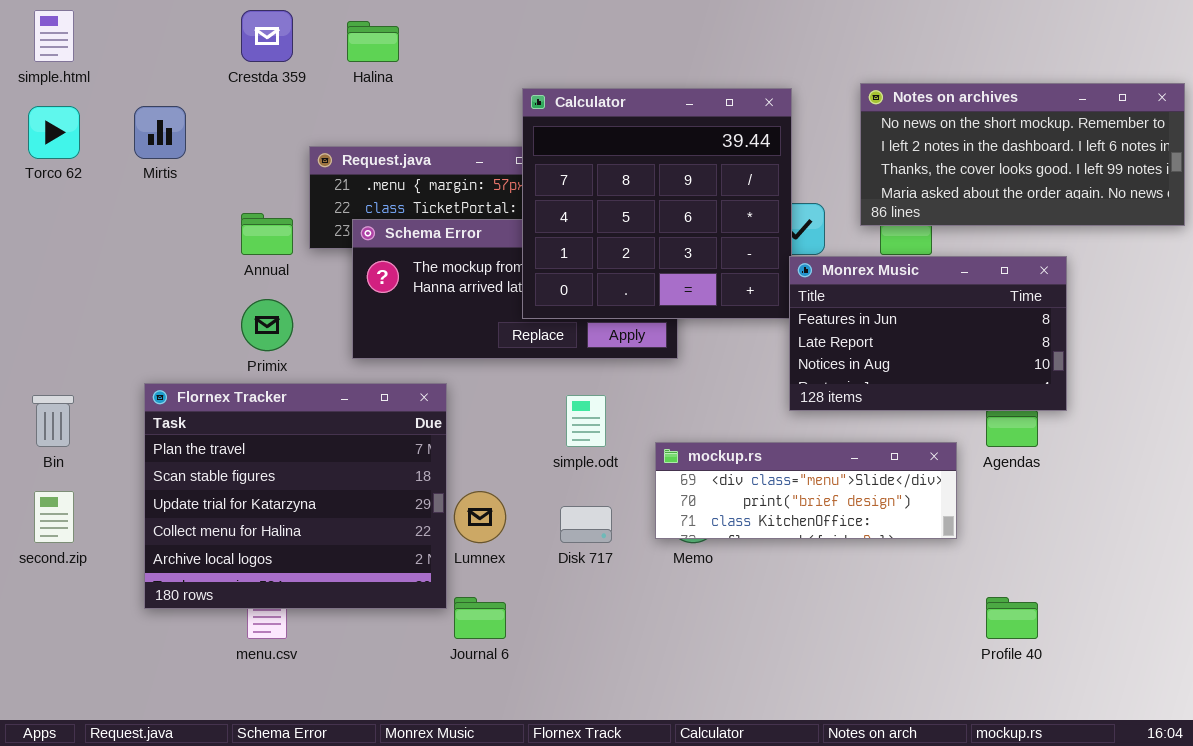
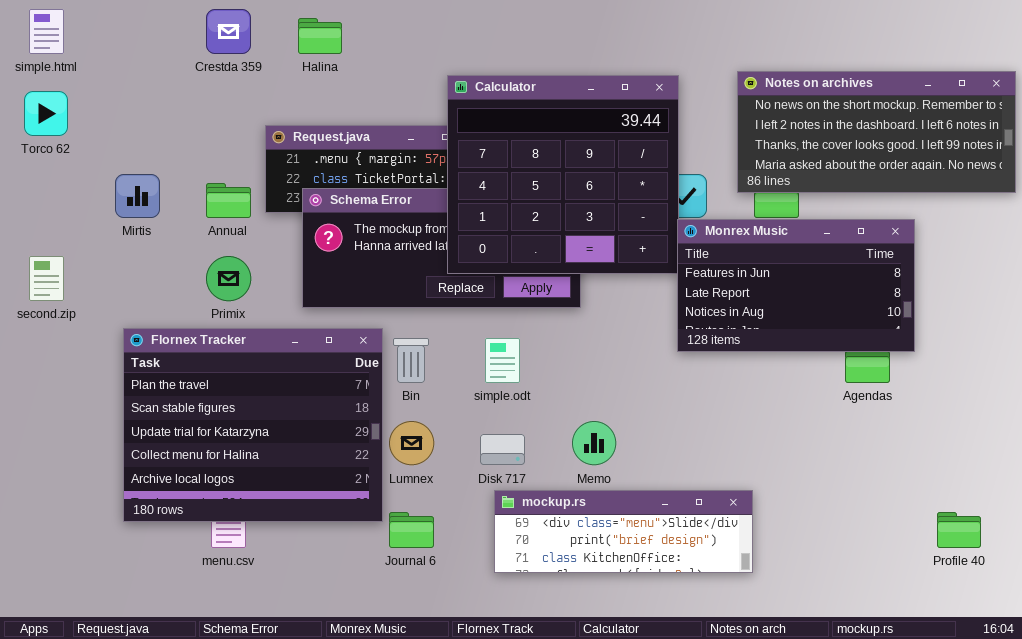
Mirtis: [134,106,186,159] -> [115,174,160,218], moved
Bin: [32,395,74,447] -> [393,338,429,383], moved
mockup.rs: [655,442,957,539] -> [494,490,753,573], moved
second.zip: [34,491,74,543] -> [29,256,64,301], moved
Profile 40: [986,597,1038,639] -> [937,512,981,548], moved

